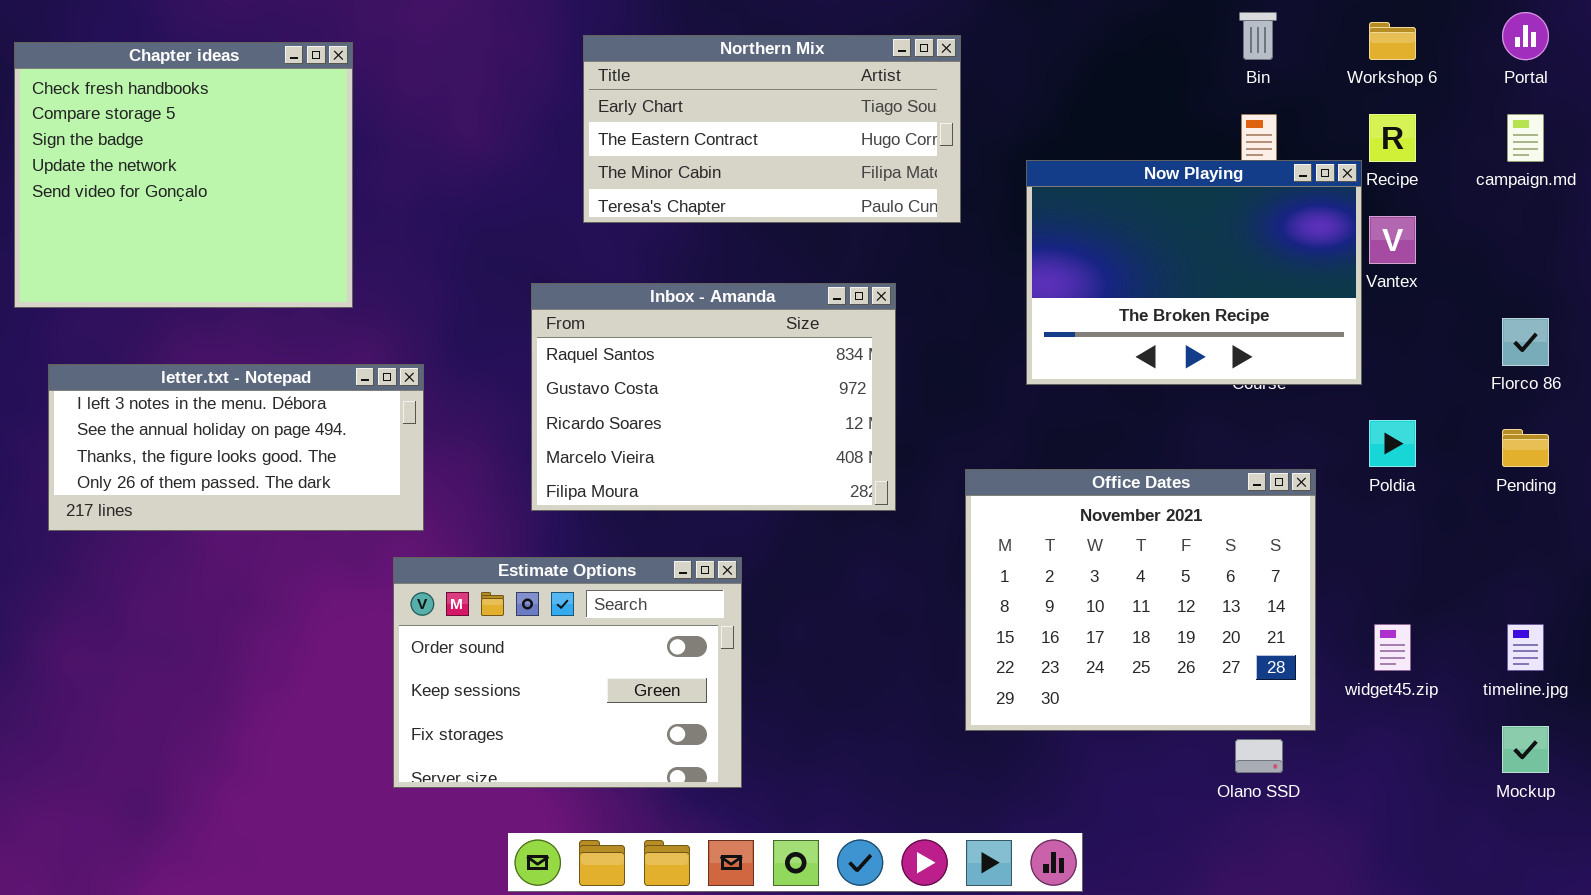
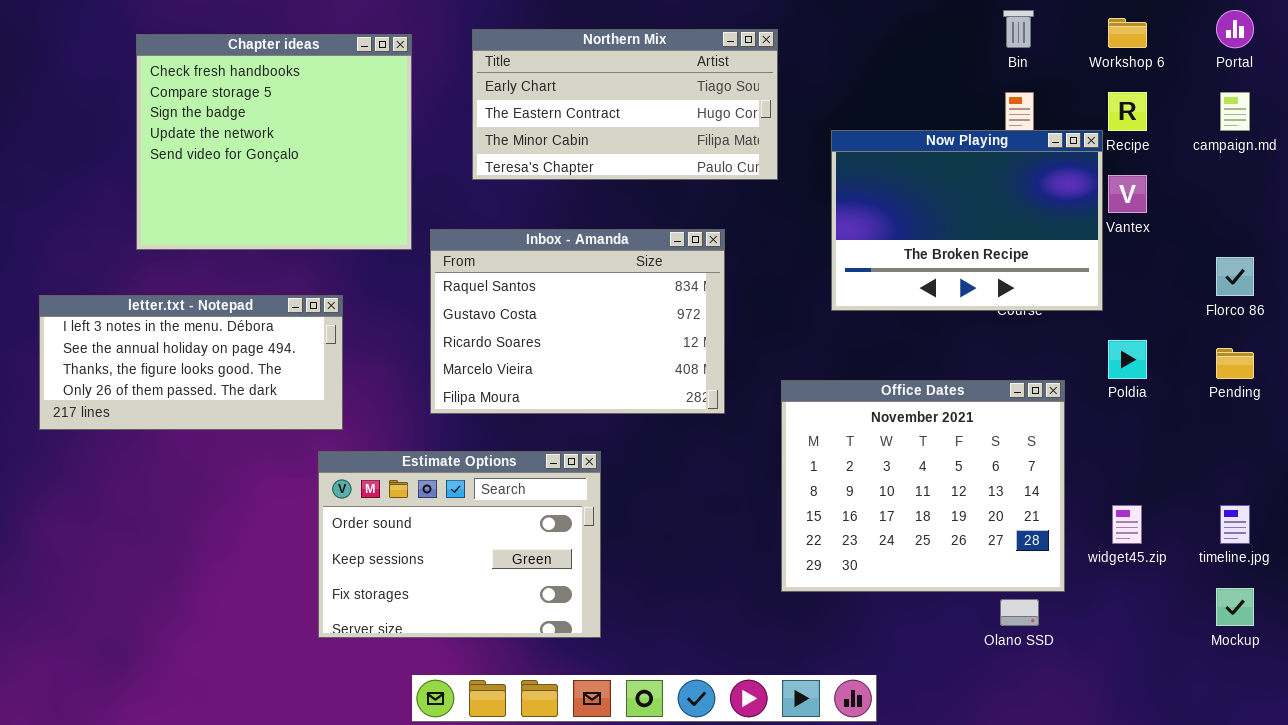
Chapter ideas: [14,42,353,308] -> [136,34,412,250], moved

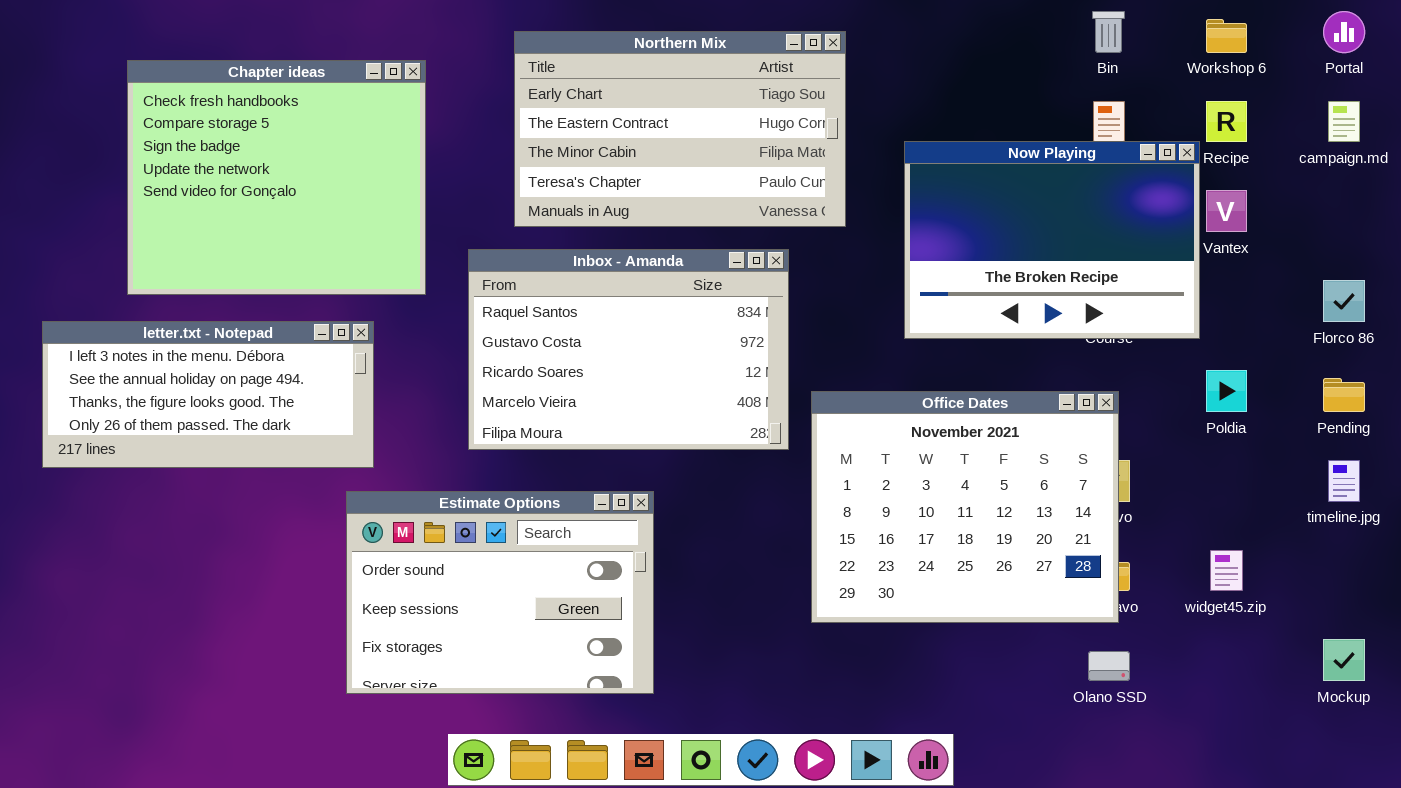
Northern Mix: [472,29,778,180] -> [514,31,846,227], resized
Chapter ideas: [136,34,412,250] -> [127,60,426,295], moved
Office Dates: [781,380,1065,592] -> [811,391,1119,623], moved
timeline.jpg: [1220,505,1250,544] -> [1328,460,1360,502], moved

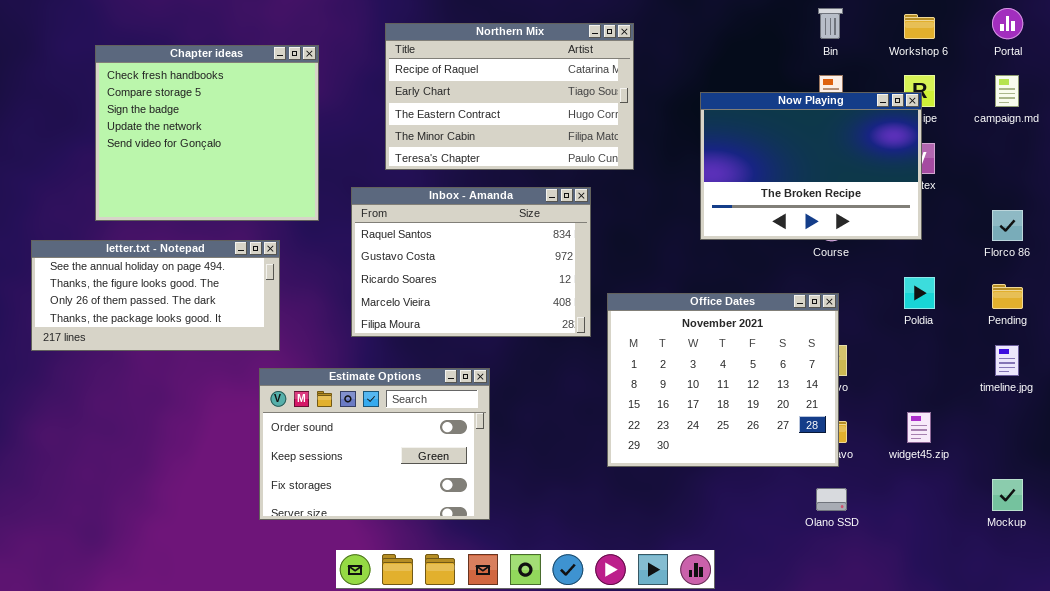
Northern Mix: [514,31,846,227] -> [385,23,634,170], scrolled up 1 row
Now Playing: [904,141,1200,339] -> [700,92,922,240], moved
letter.txt - Notepad: [42,321,374,468] -> [31,240,280,351], scrolled down 1 row

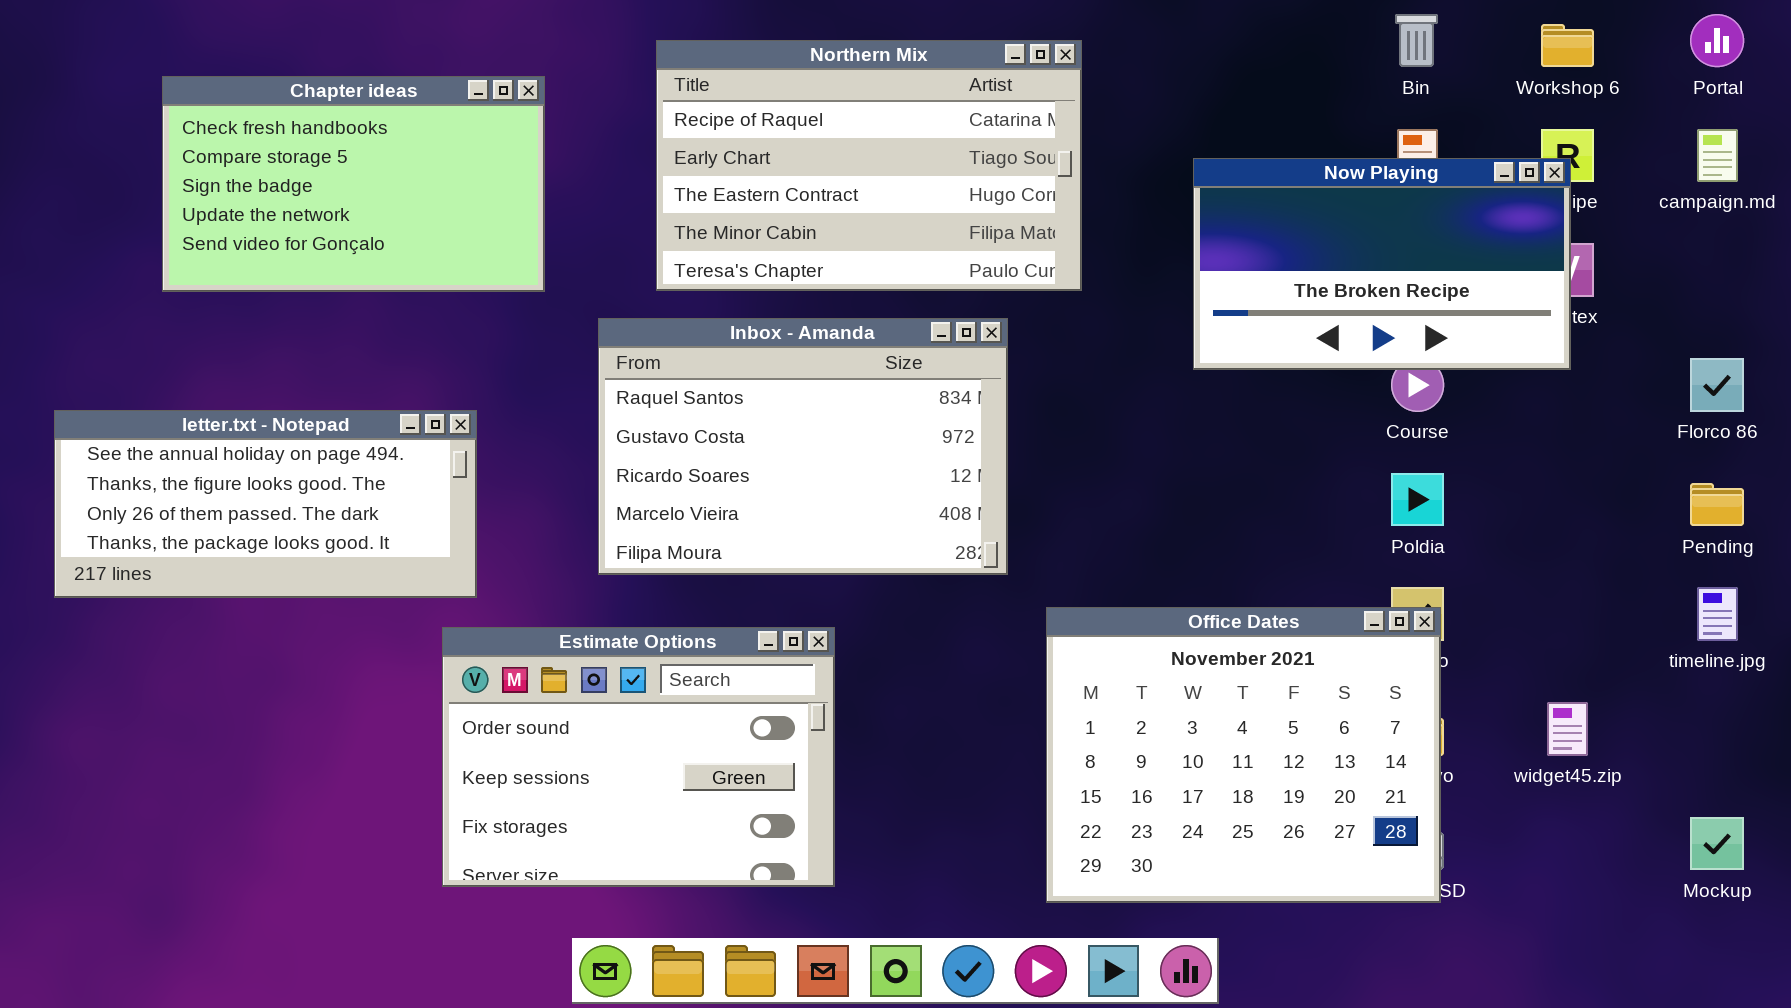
Chapter ideas: [95,45,319,221] -> [162,76,545,292], resized
Now Playing: [700,92,922,240] -> [1193,158,1571,370], resized
Poldia: [904,277,935,309] -> [1391,473,1444,526], moved
Office Dates: [607,293,839,467] -> [1046,607,1441,903], moved

